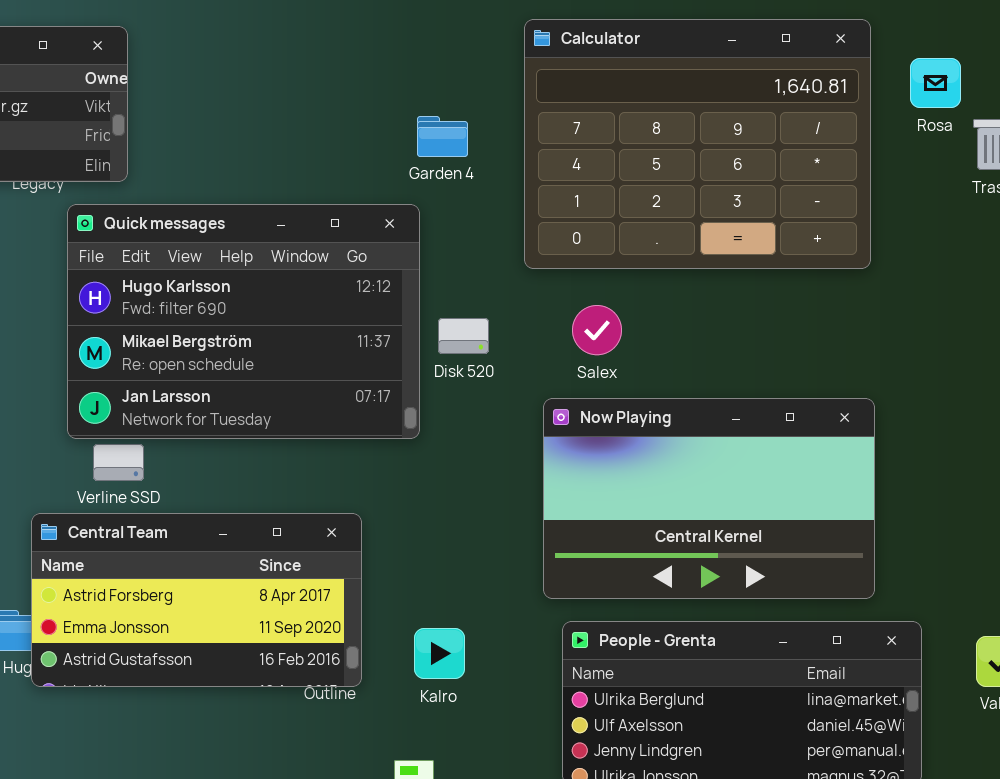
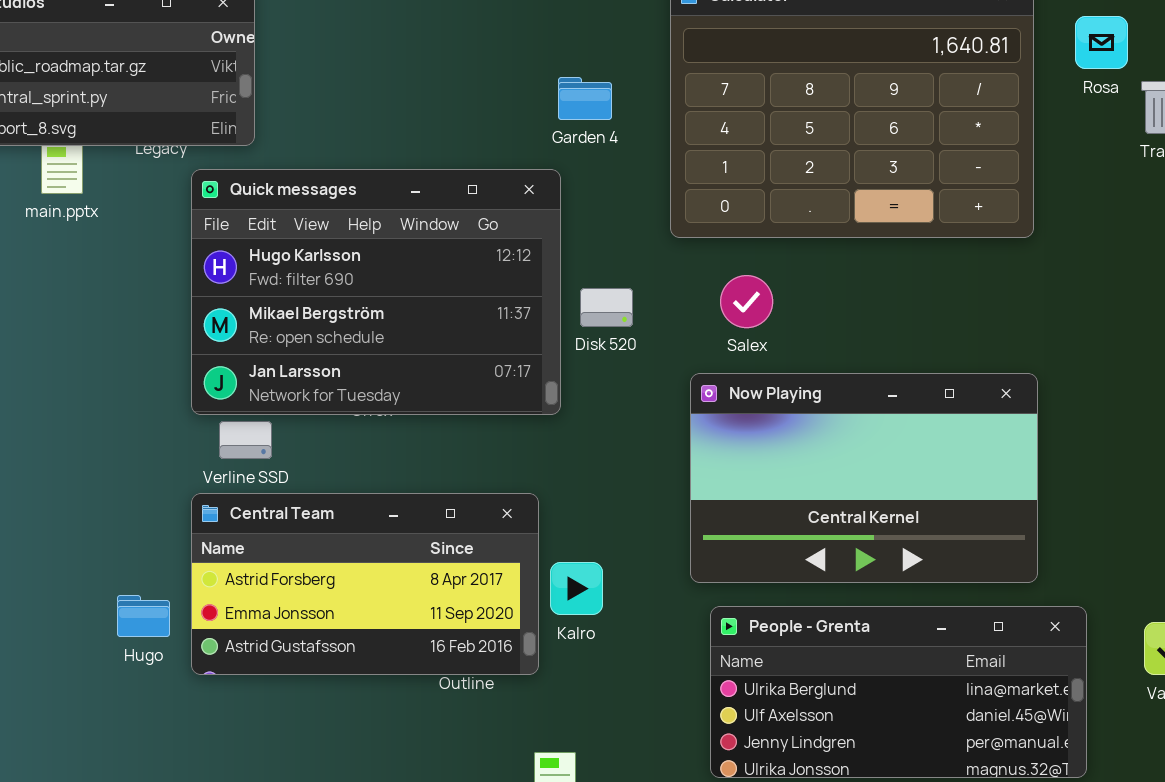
Central Team: [31,513,362,687] -> [191,493,539,675], moved
Kalro: [414,628,465,679] -> [550,562,603,615], moved

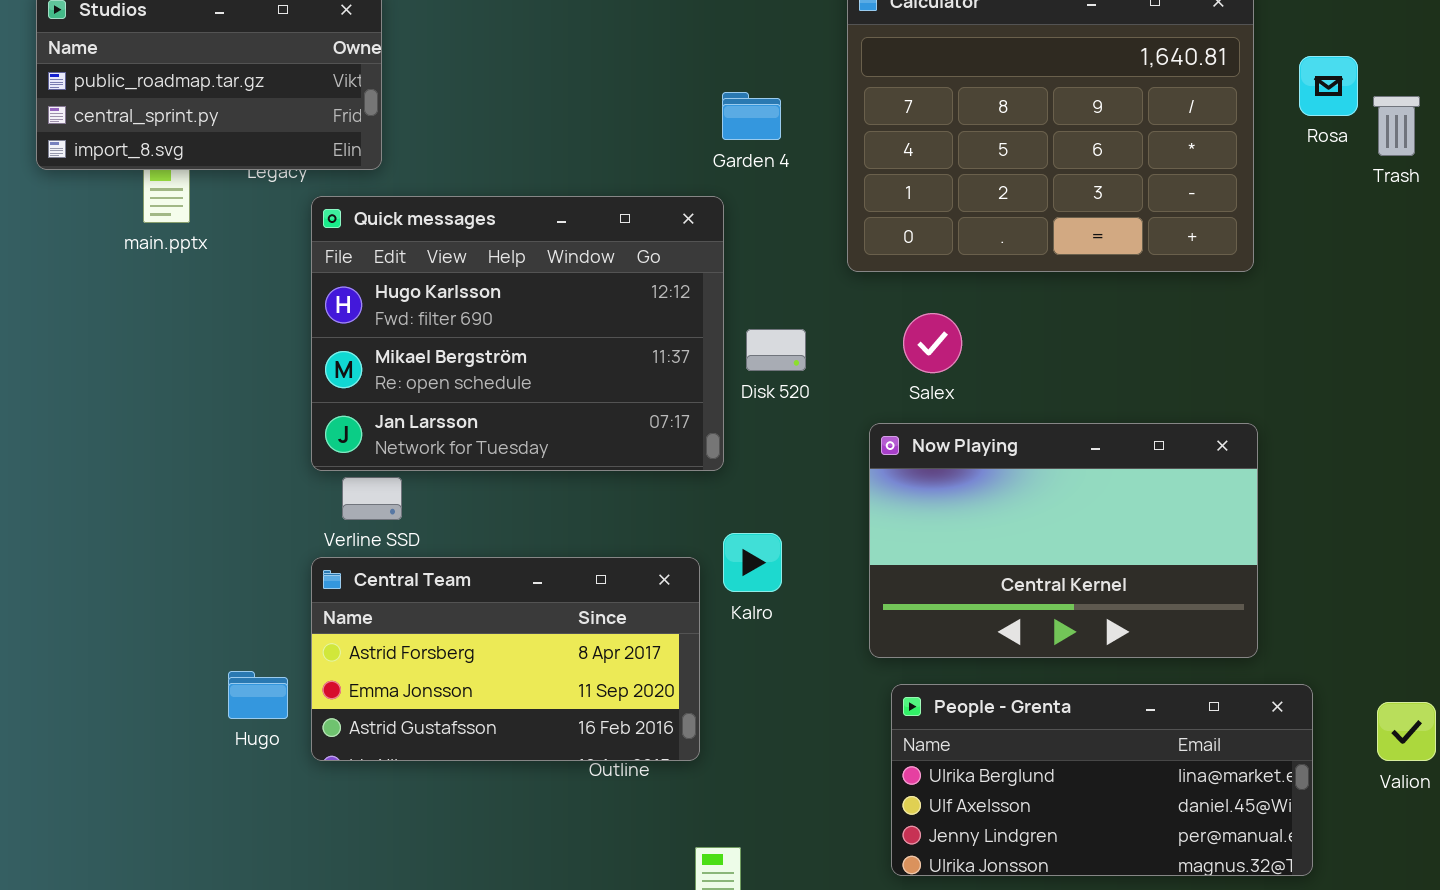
Rosa: [1075,16,1128,69] -> [1299,56,1358,116], moved
Kalro: [550,562,603,615] -> [723,533,782,592], moved

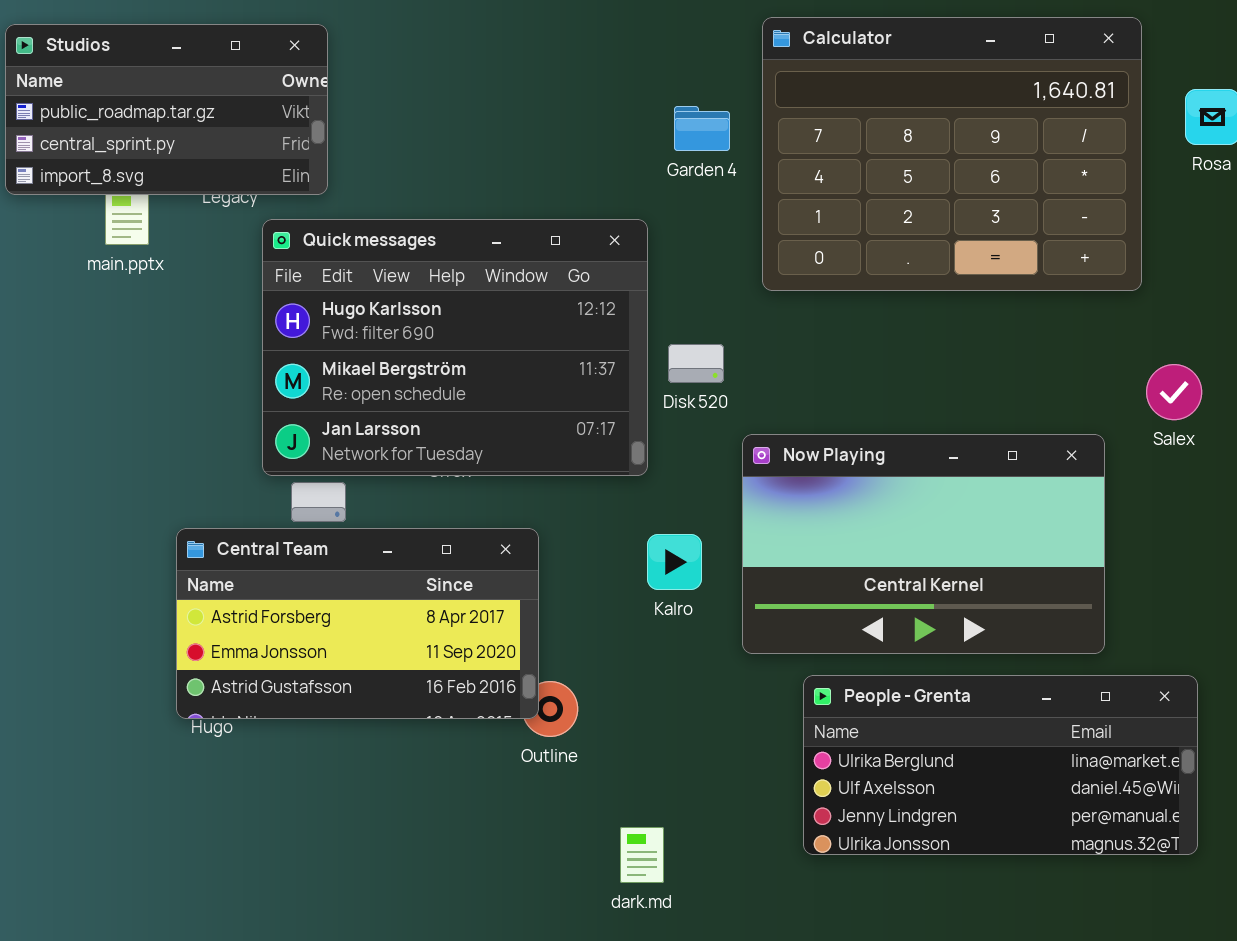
Garden 4: [722,92,781,140] -> [674,106,730,151], moved
Salex: [903,313,962,373] -> [1146,364,1202,420], moved
Now Playing: [869,423,1258,658] -> [742,434,1105,654], moved
Central Team: [311,557,700,761] -> [176,528,539,719], moved

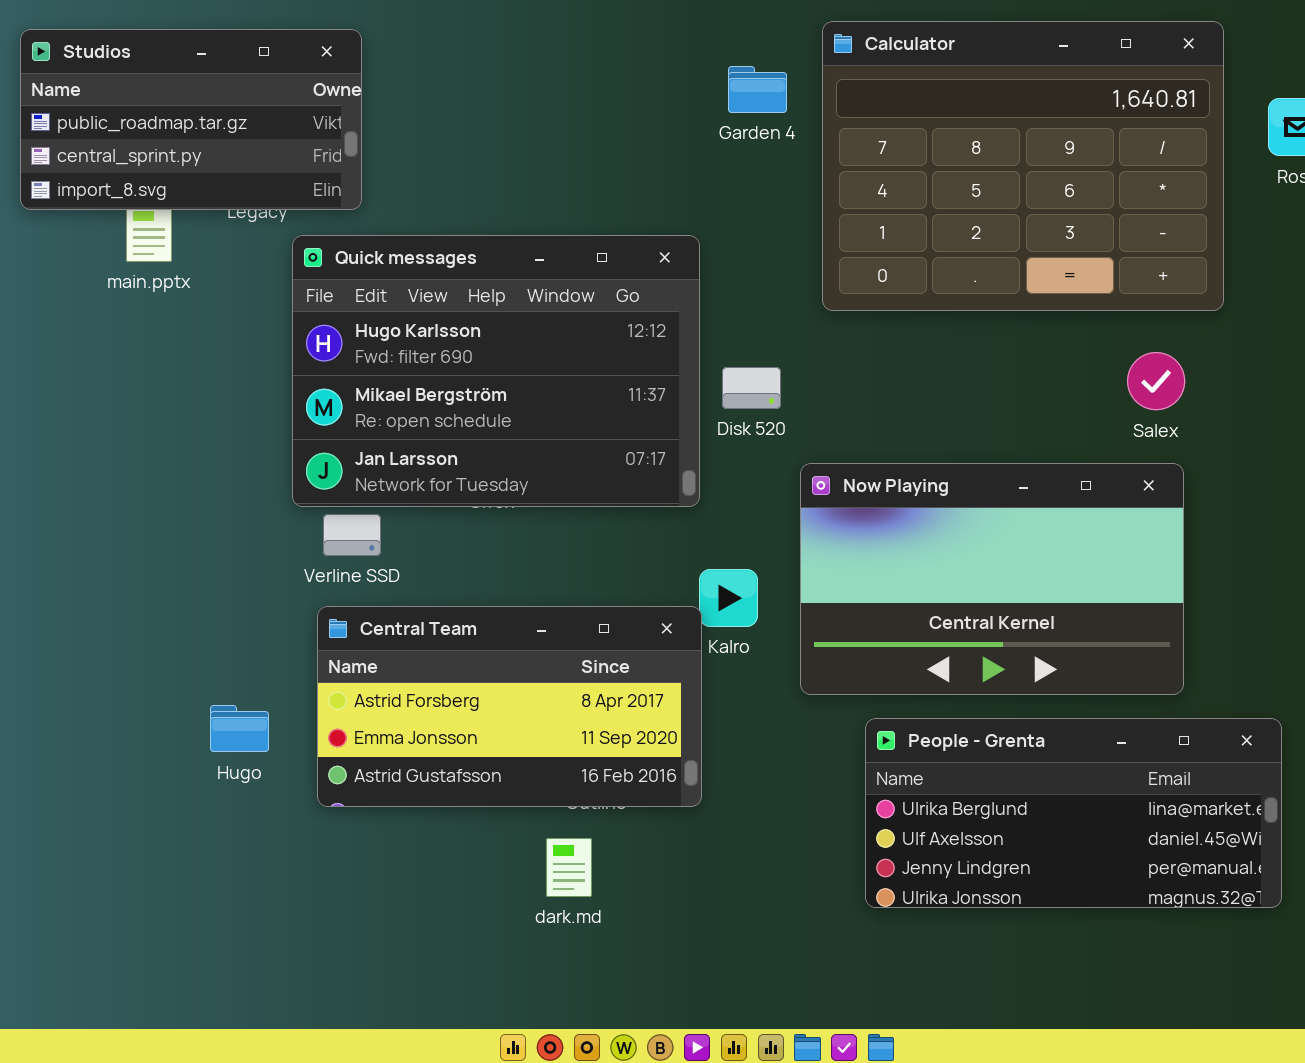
Garden 4: [674,106,730,151] -> [728,66,787,113], moved
Salex: [1146,364,1202,420] -> [1127,352,1185,410], moved
Central Team: [176,528,539,719] -> [317,606,702,807], moved
dark.md: [620,827,664,883] -> [546,838,592,897], moved

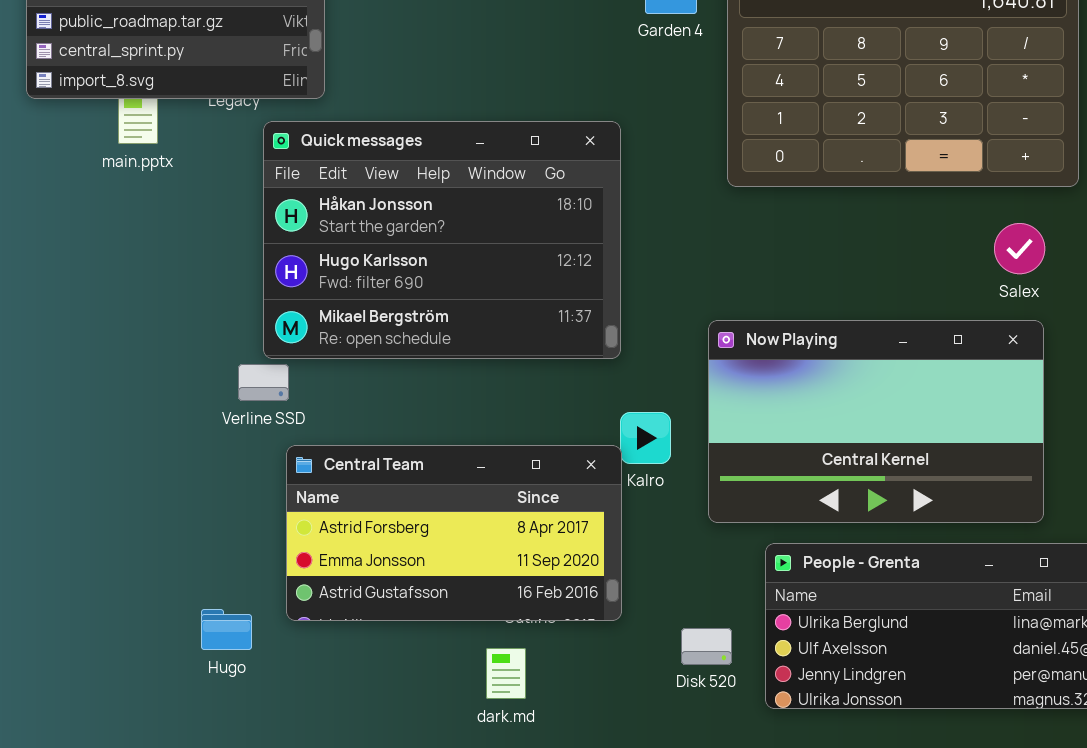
Quick messages: [292,235,700,507] -> [263,121,621,359], scrolled up 1 row
Disk 520: [722,367,781,409] -> [681,628,732,665], moved
Verline SSD: [323,514,381,556] -> [238,364,289,401], moved
Hugo: [210,705,269,752] -> [201,609,252,650], moved

